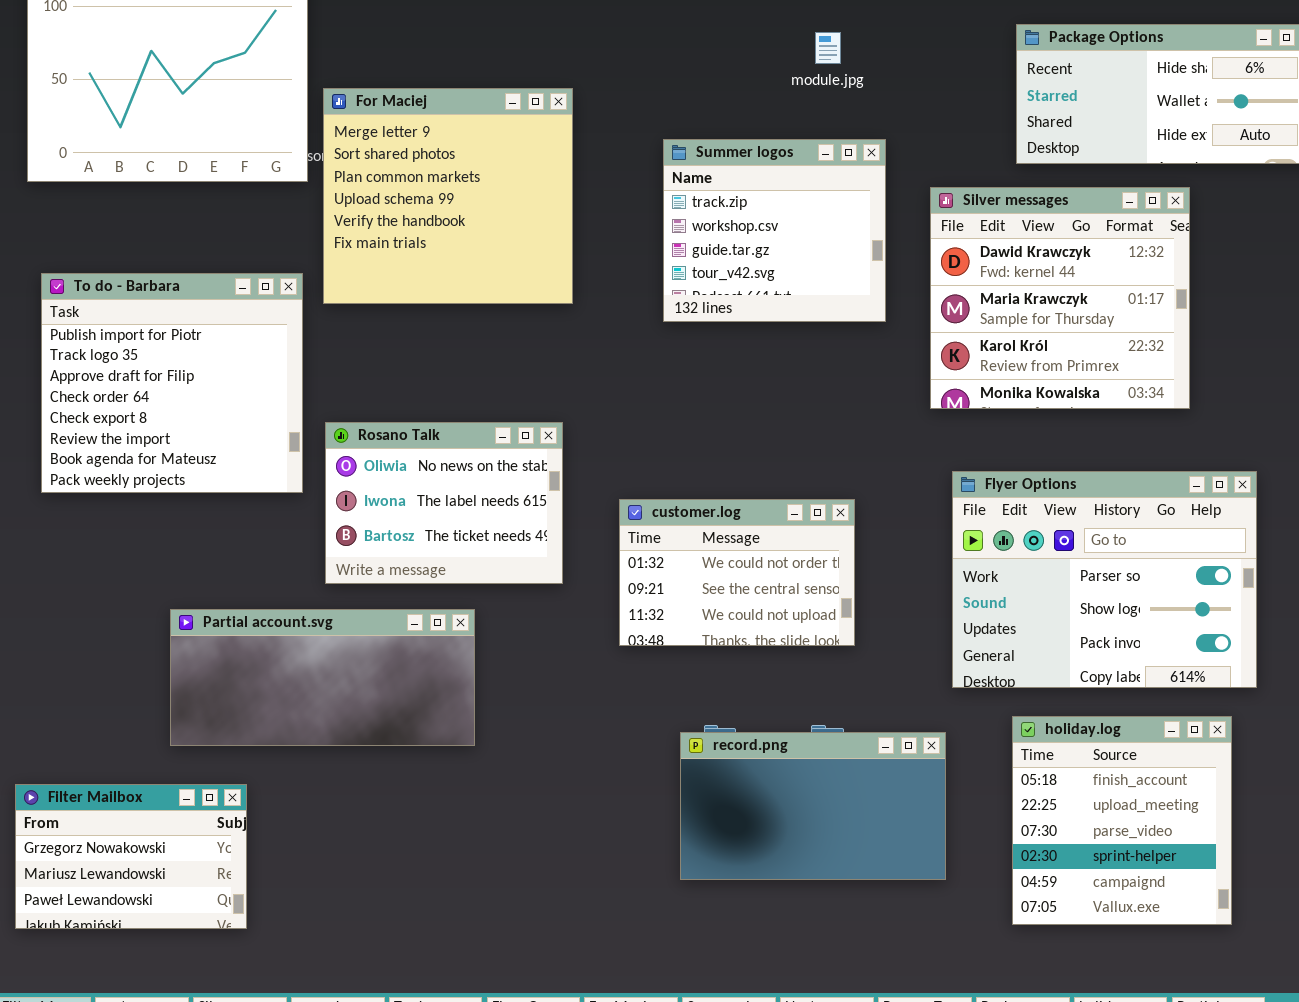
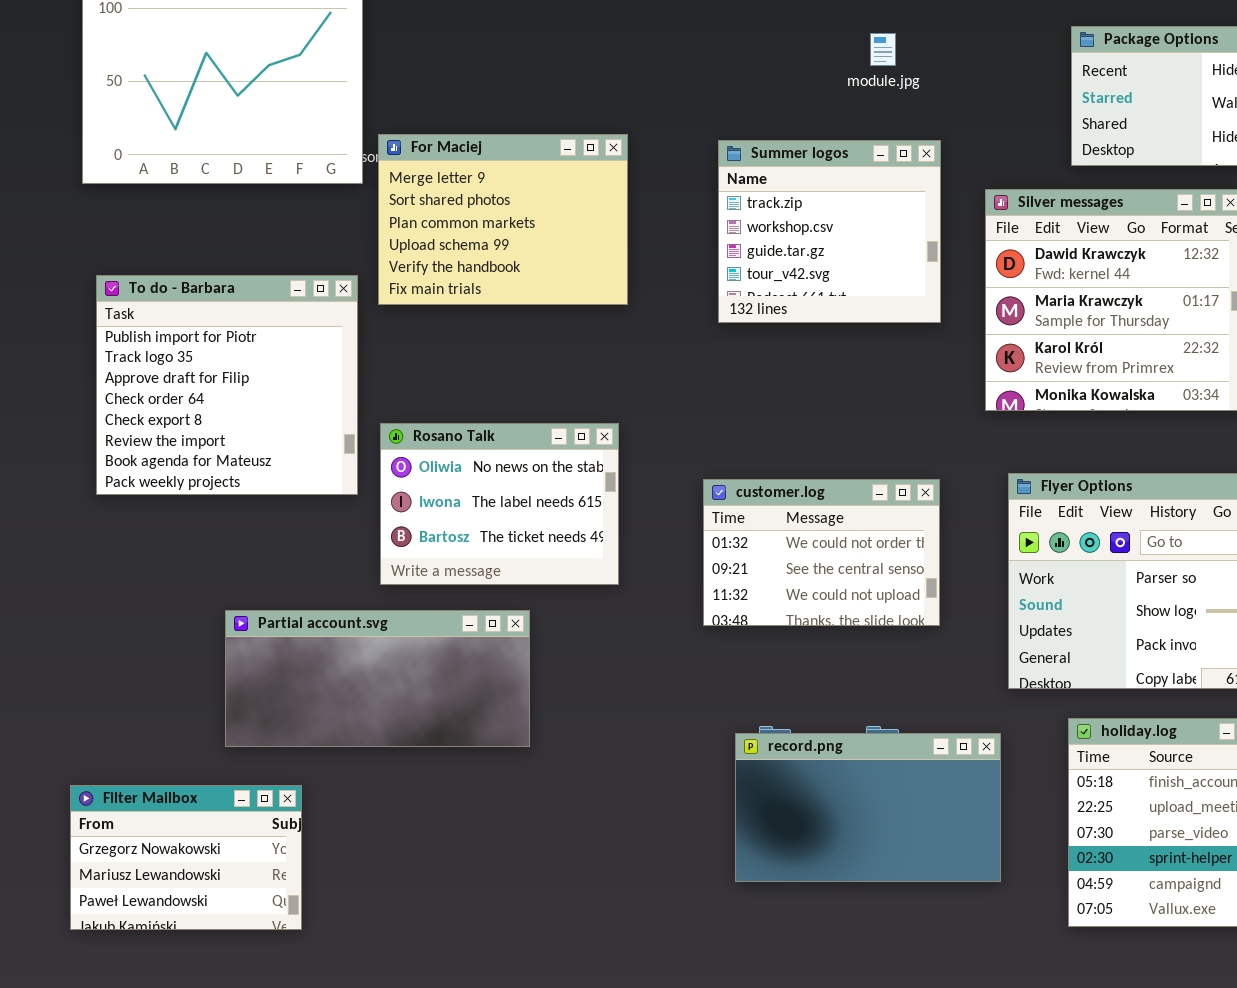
For Maciej: [323,88,573,304] -> [378,134,628,305], resized
customer.log: [619,499,855,646] -> [703,479,940,626], moved

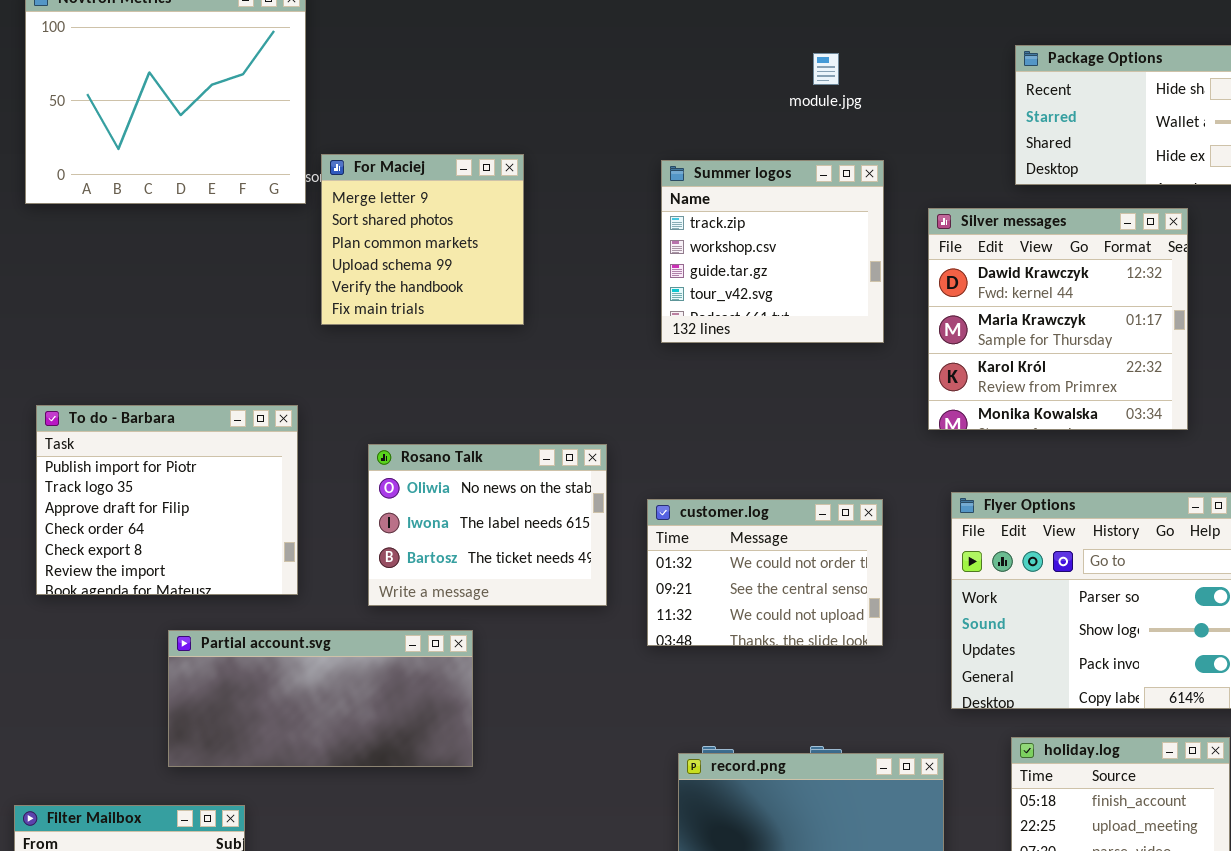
For Maciej: [378,134,628,305] -> [321,154,524,325], resized
To do - Barbara: [96,275,358,495] -> [36,405,298,595], moved, resized
Rosano Talk: [380,423,619,585] -> [368,444,607,606], moved

